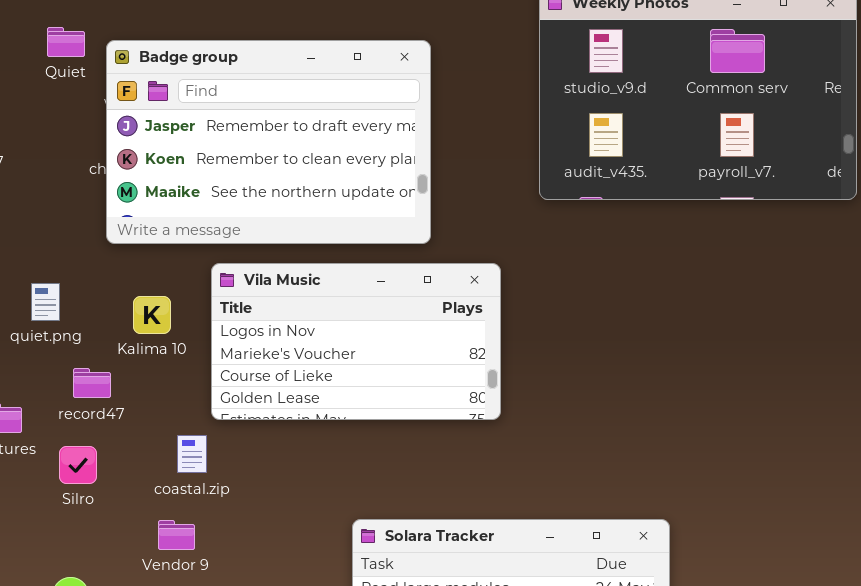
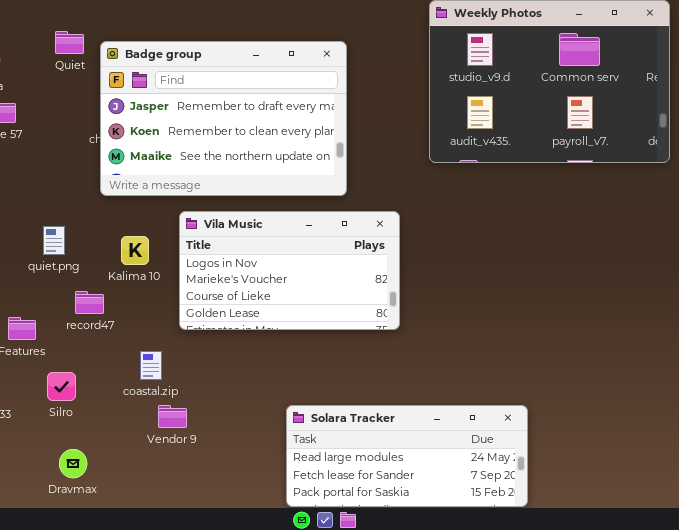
coastal.zip: [177,435,207,473] -> [140,351,162,380], moved
Silro: [59,446,97,484] -> [47,372,76,401], moved
Vendor 9: [158,520,195,550] -> [158,405,187,428], moved

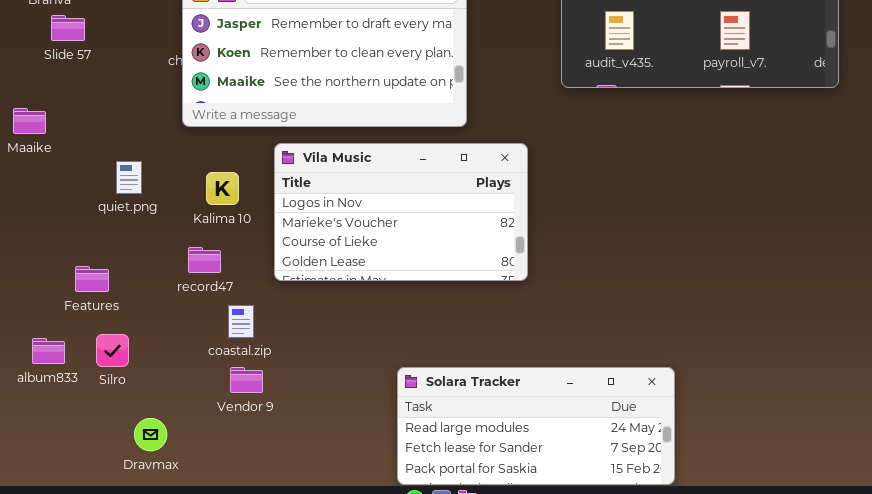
record47: [75,291,104,314] -> [188,247,221,273], moved
Silro: [47,372,76,401] -> [96,334,129,367], moved
Vendor 9: [158,405,187,428] -> [230,367,263,393], moved

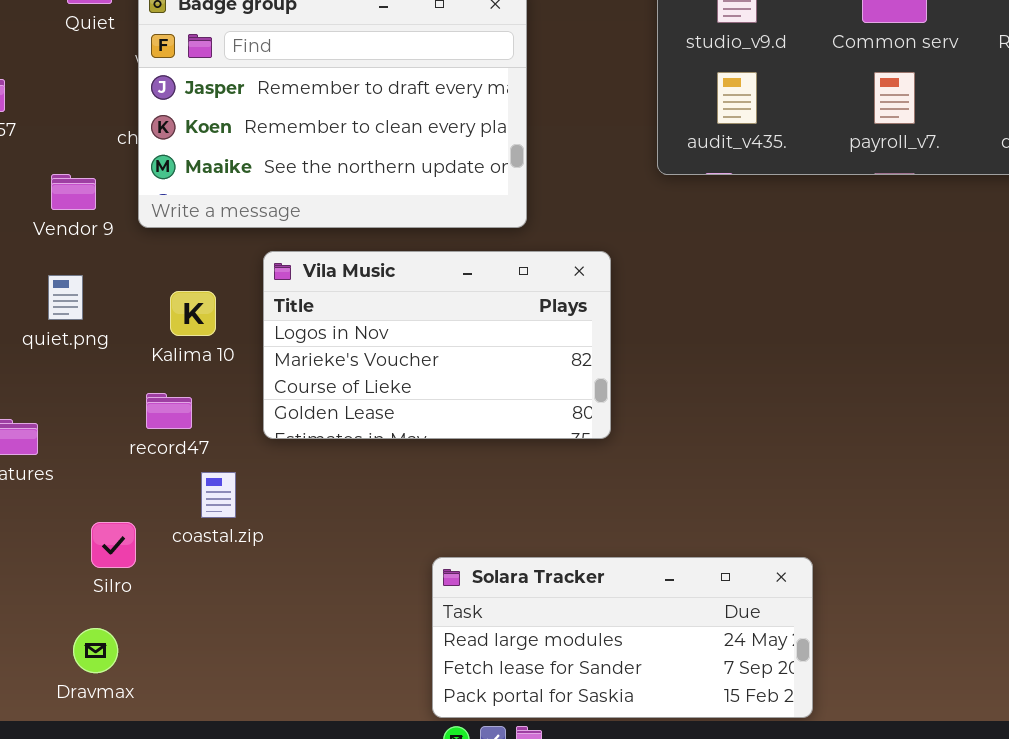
Silro: [96,334,129,367] -> [91,522,136,568], moved
Vendor 9: [230,367,263,393] -> [51,174,96,210], moved

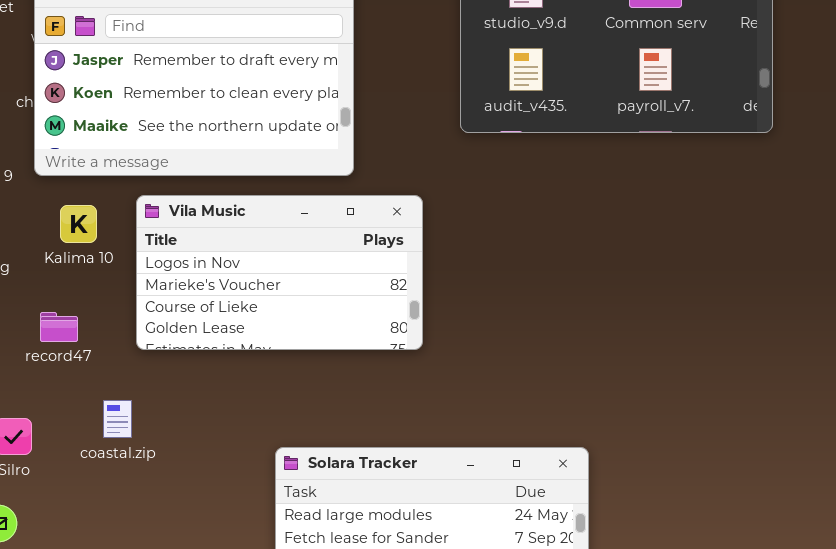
Kalima 10: [170,291,216,336] -> [60,205,97,243], moved
coastal.zip: [201,472,236,518] -> [103,400,132,438], moved

